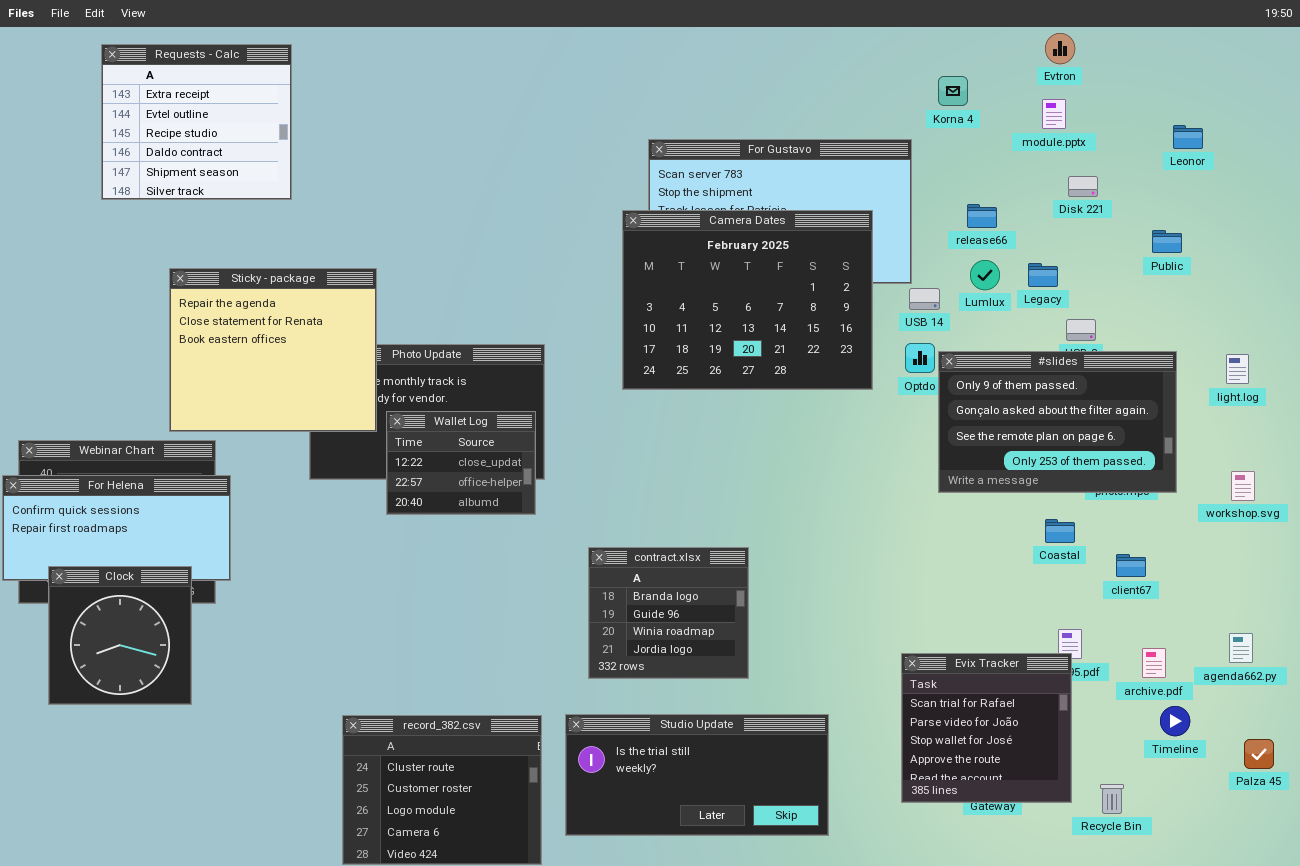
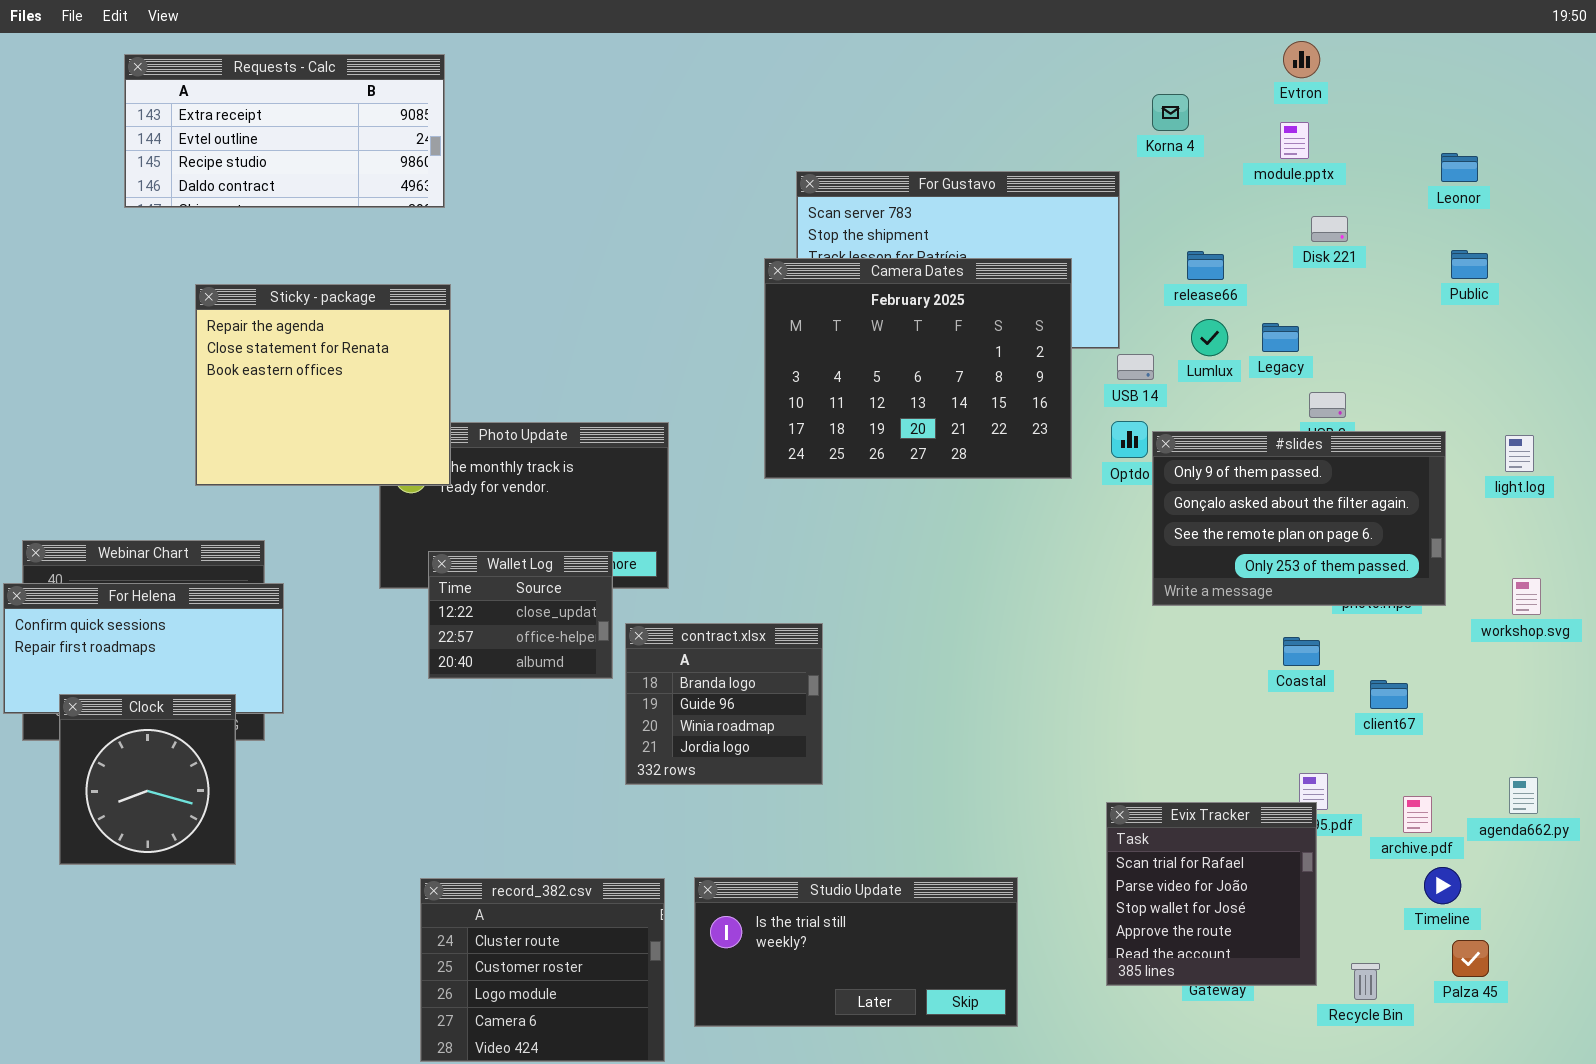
Requests - Calc: [101,44,292,200] -> [124,54,445,208], resized
Public: [1152,230,1182,253] -> [1451,250,1488,279], moved
Sticky - package: [169,268,377,432] -> [195,284,451,486], moved
Wallet Log: [386,411,536,515] -> [428,551,613,679], moved
contract.xlsx: [588,547,749,679] -> [625,623,823,785], moved
Palza 45: [1244,739,1274,769] -> [1452,940,1489,977], moved

